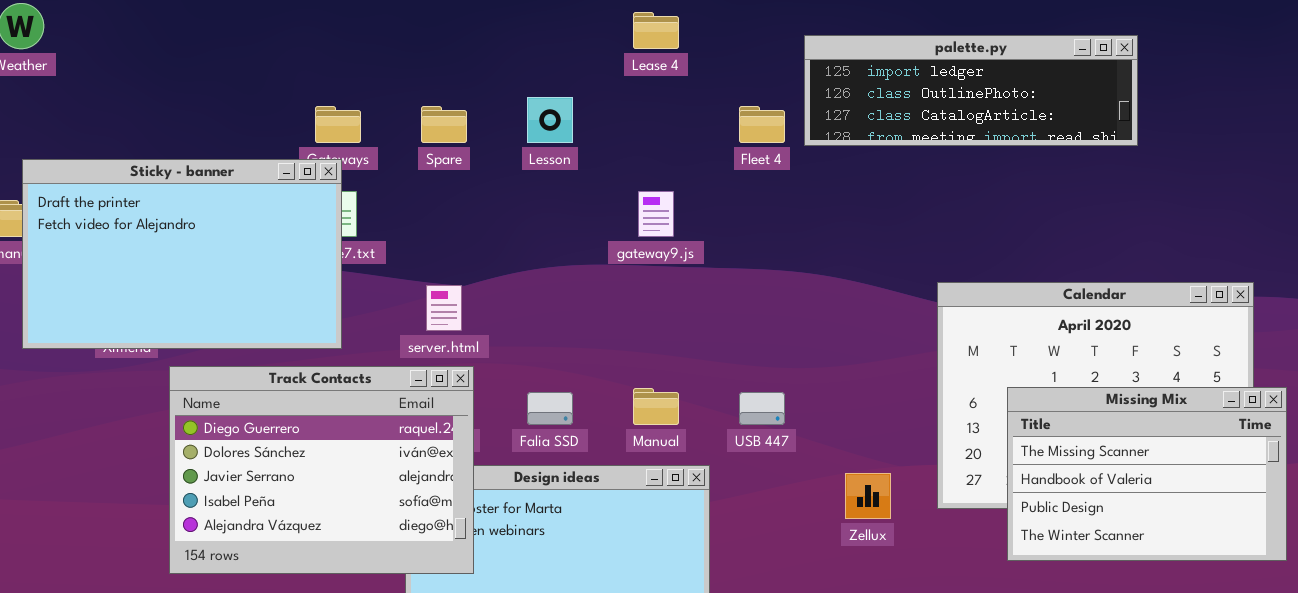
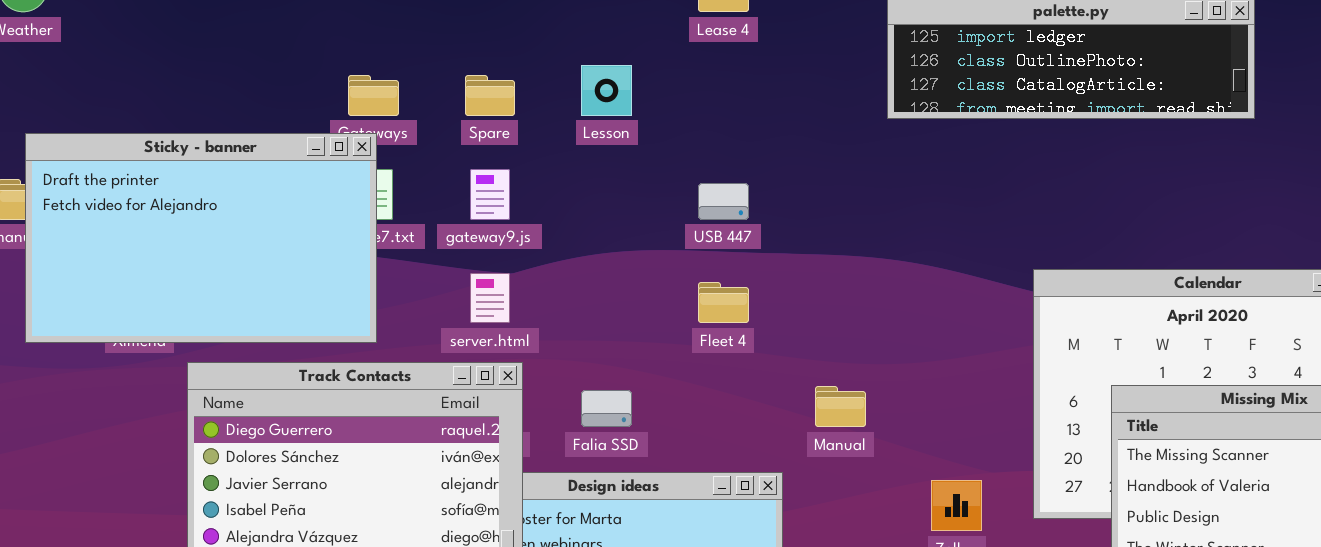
Fleet 4: [739,106,785,143] -> [698,282,749,323], moved
gateway9.js: [638,191,674,237] -> [470,169,510,220], moved
Manual: [633,388,679,425] -> [815,386,866,427], moved
USB 447: [739,392,785,425] -> [698,183,749,220], moved

